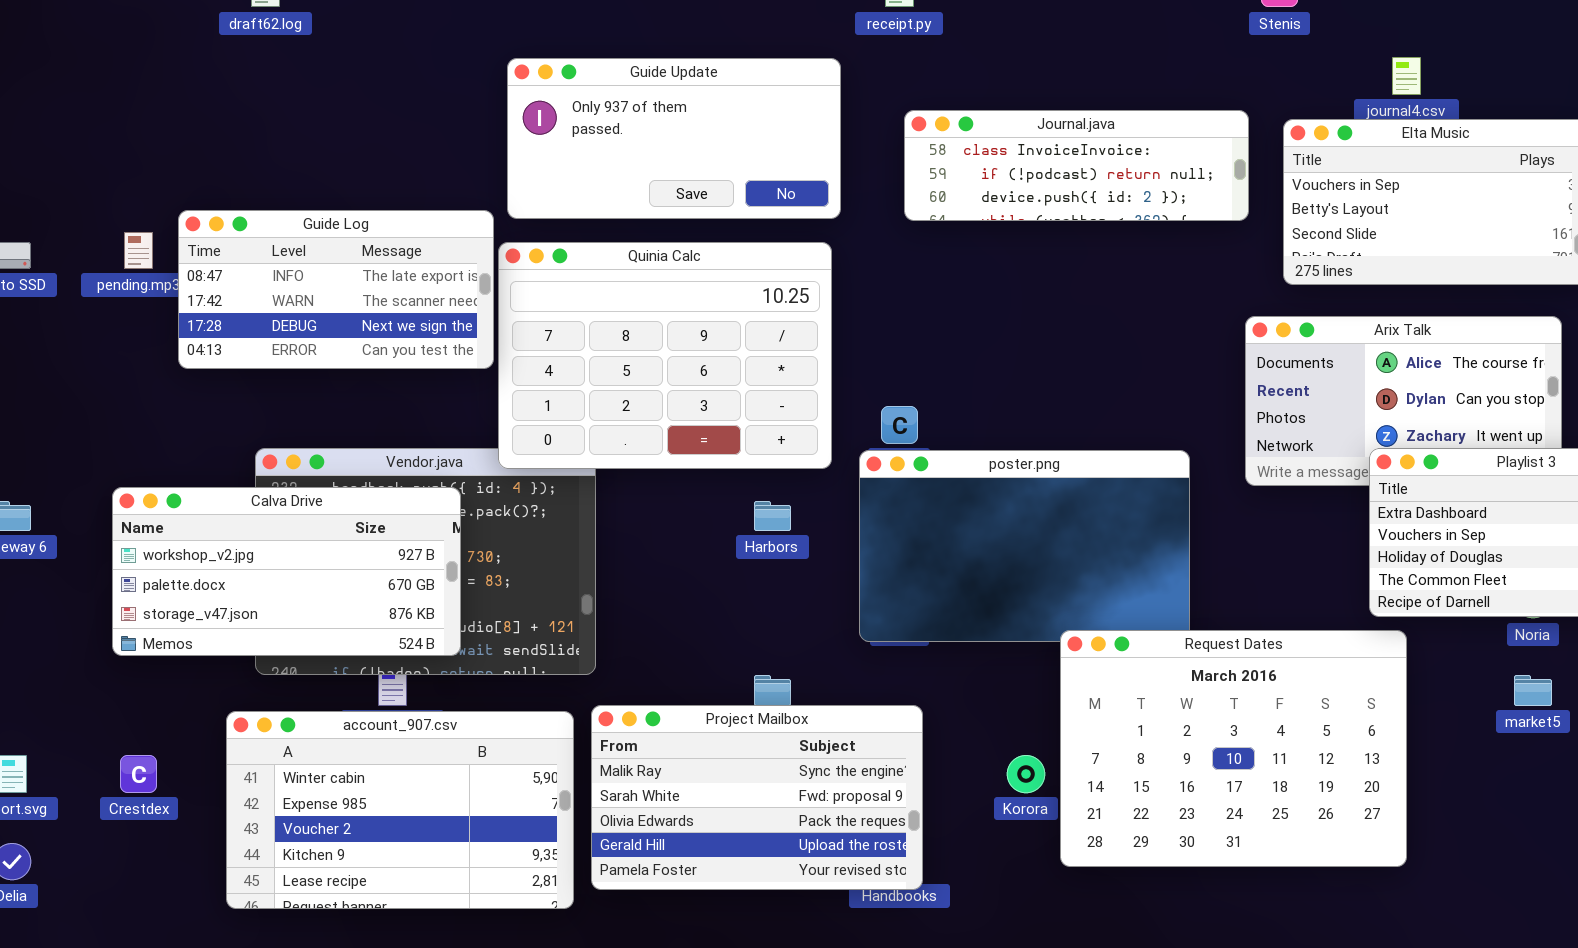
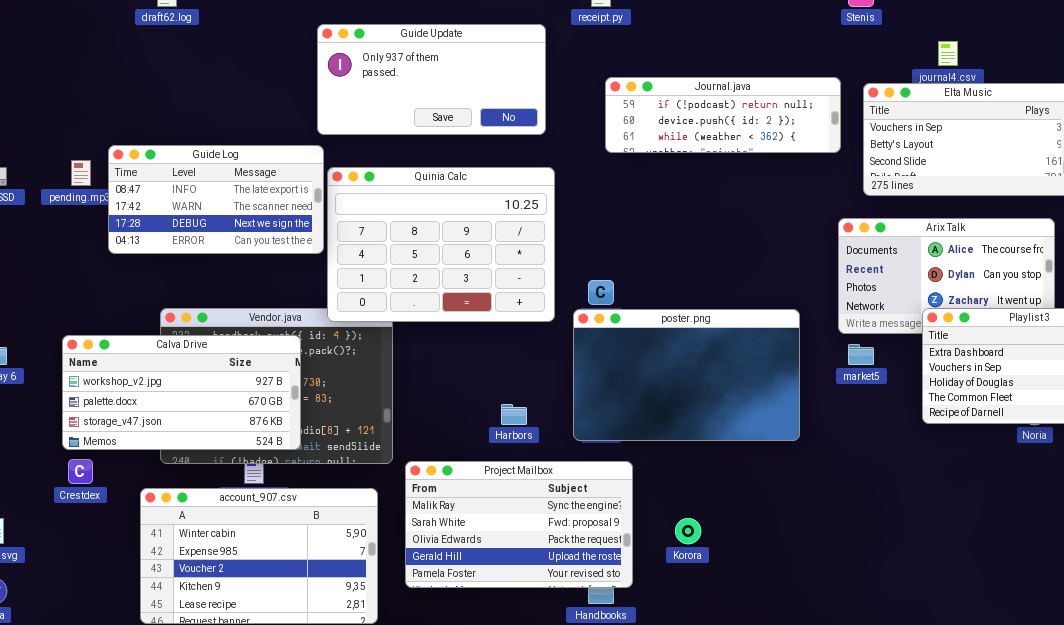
Guide Update: [507,58,841,219] -> [317,24,546,135], moved
Journal.java: [904,110,1249,221] -> [605,77,841,153], scrolled down 1 row
Harbors: [754,501,791,531] -> [501,404,527,425], moved
Request Dates: [1060,630,1407,867] -> none, closed
market5: [1514,675,1552,706] -> [848,344,874,365], moved
Project Mailbox: [591,705,923,890] -> [405,461,633,588], moved
Crestdex: [120,755,157,793] -> [68,459,93,484], moved

